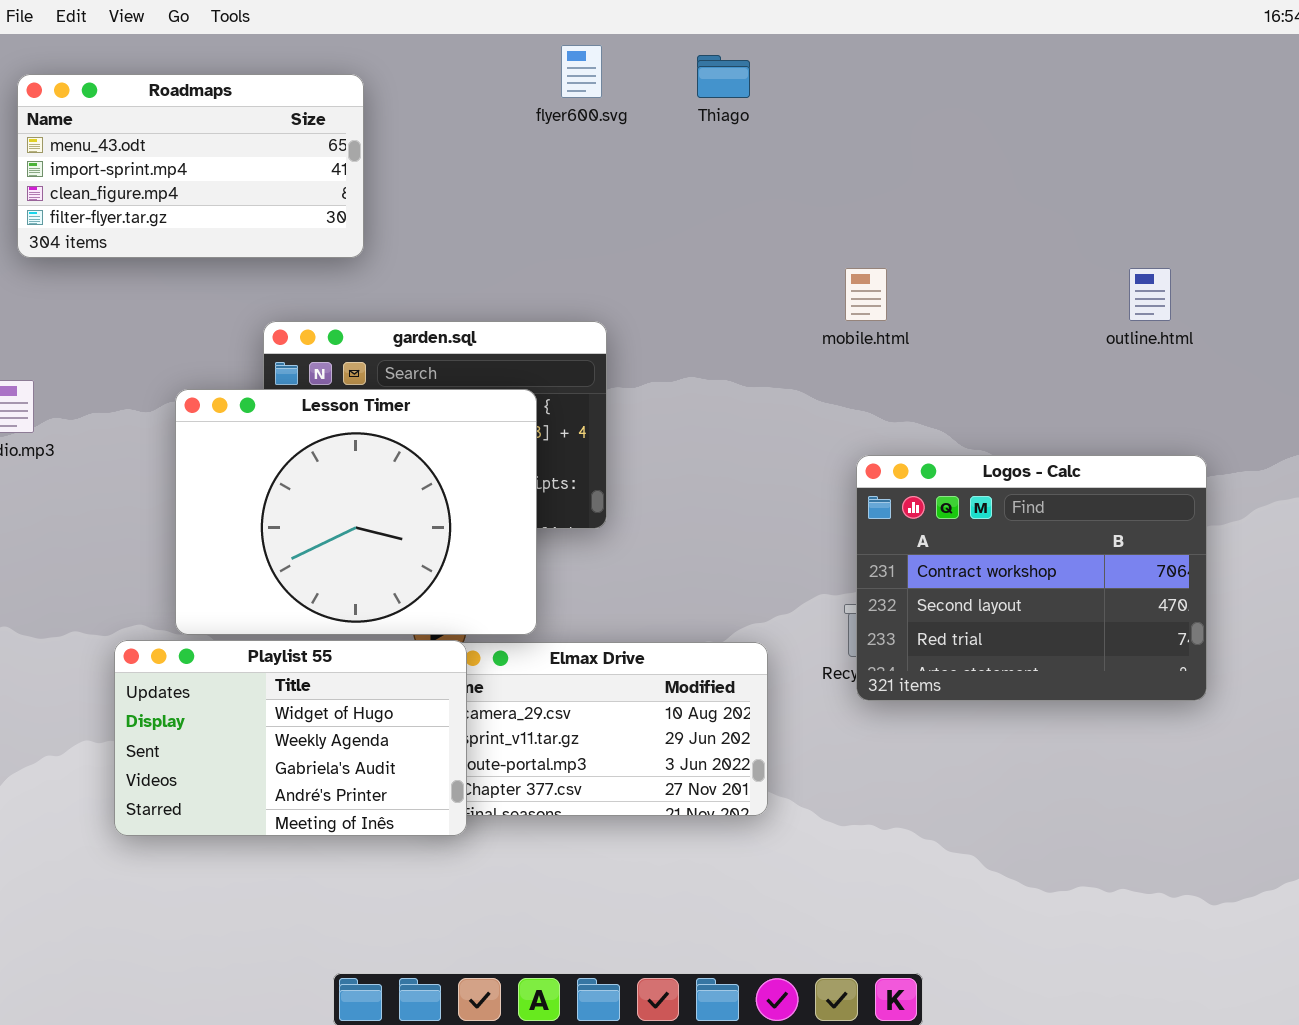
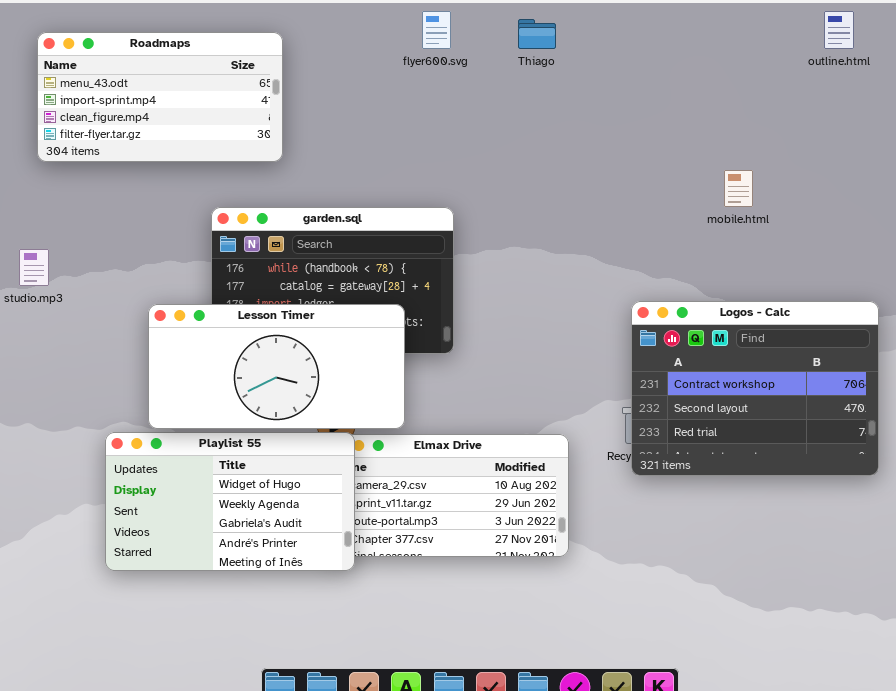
mobile.html: [845,268,887,321] -> [724,170,753,207], moved
outline.html: [1129,268,1171,321] -> [824,11,854,49], moved
Lesson Timer: [175,389,537,635] -> [148,304,405,429], resized

